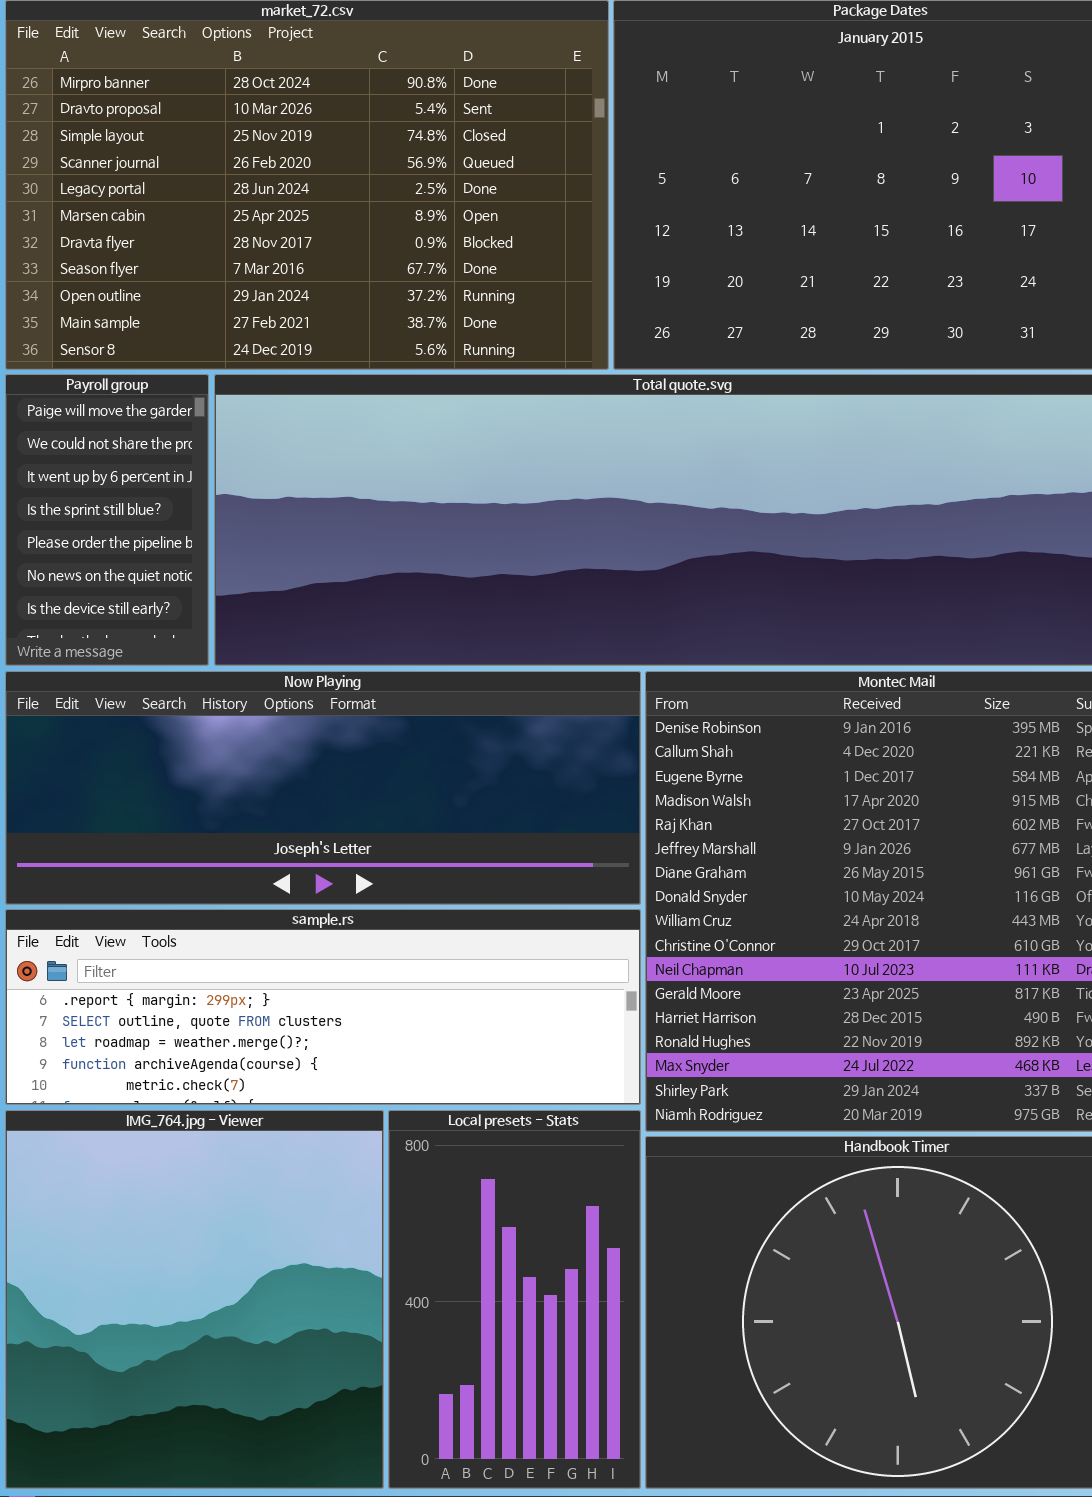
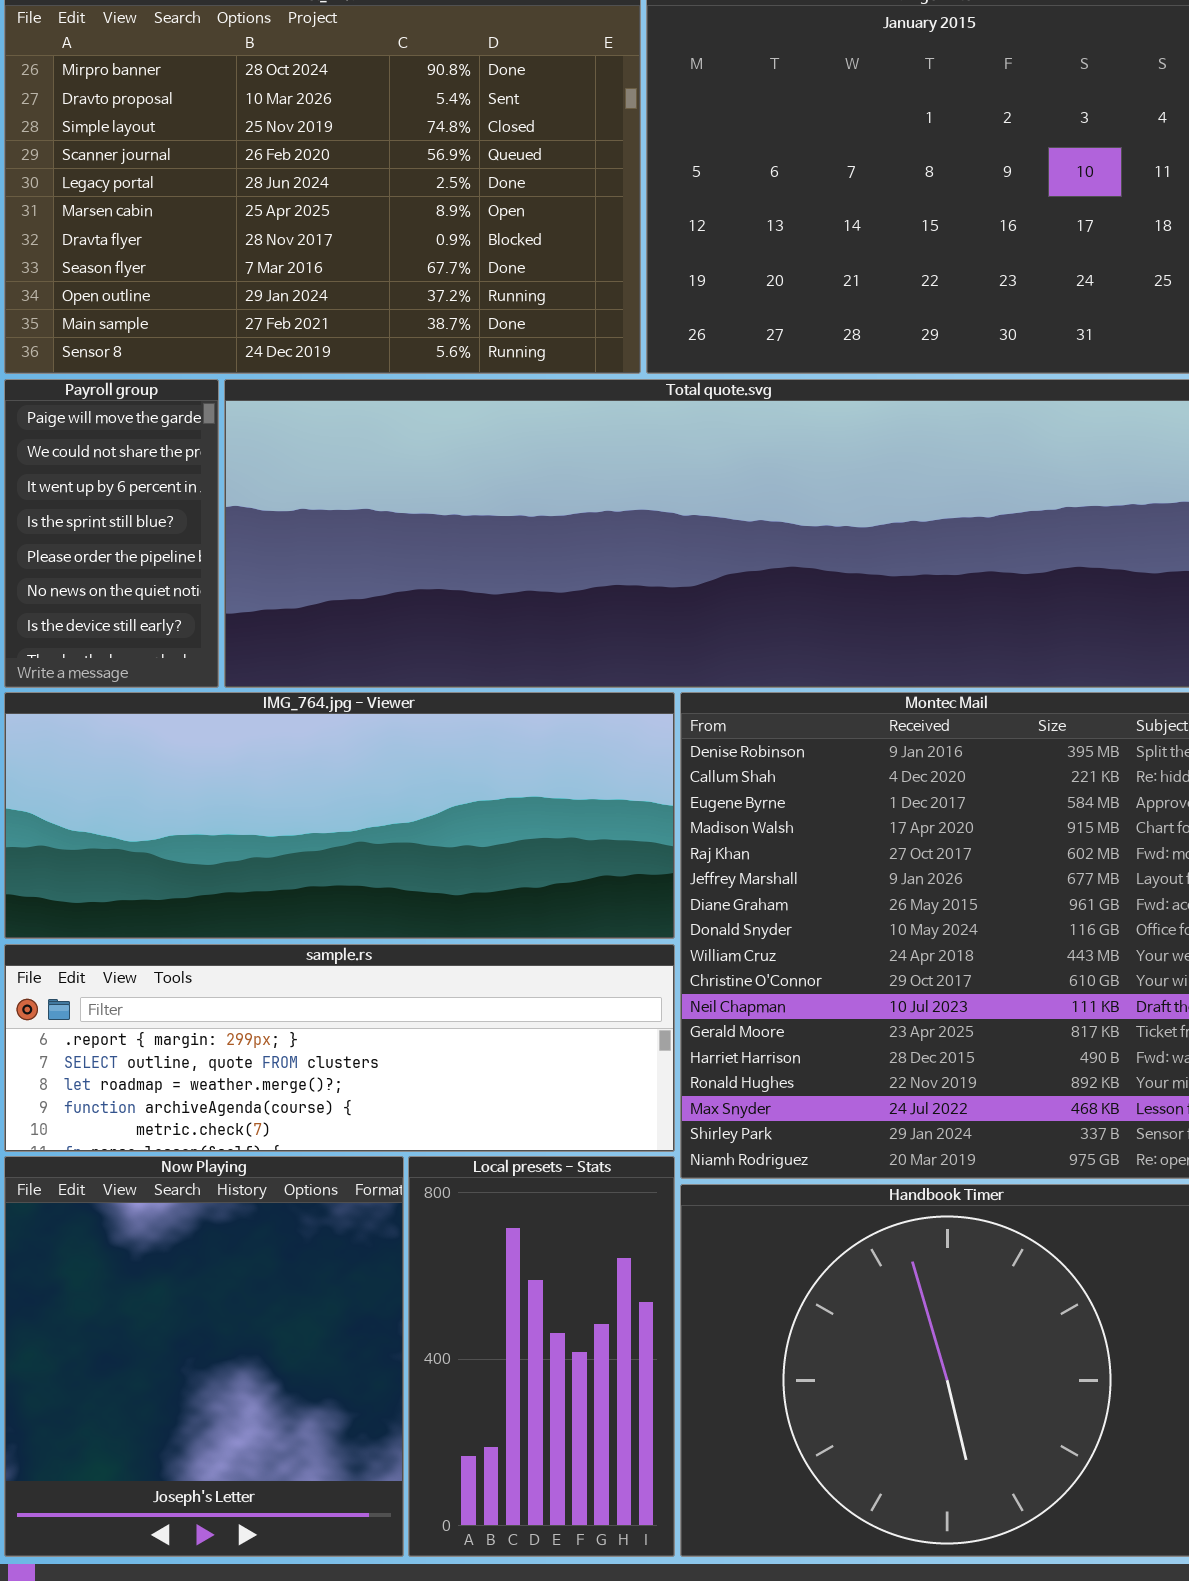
Now Playing: [5,671,641,905] -> [4,1156,404,1557], moved, resized
IMG_764.jpg - Viewer: [5,1110,384,1489] -> [4,692,675,939], moved, resized

